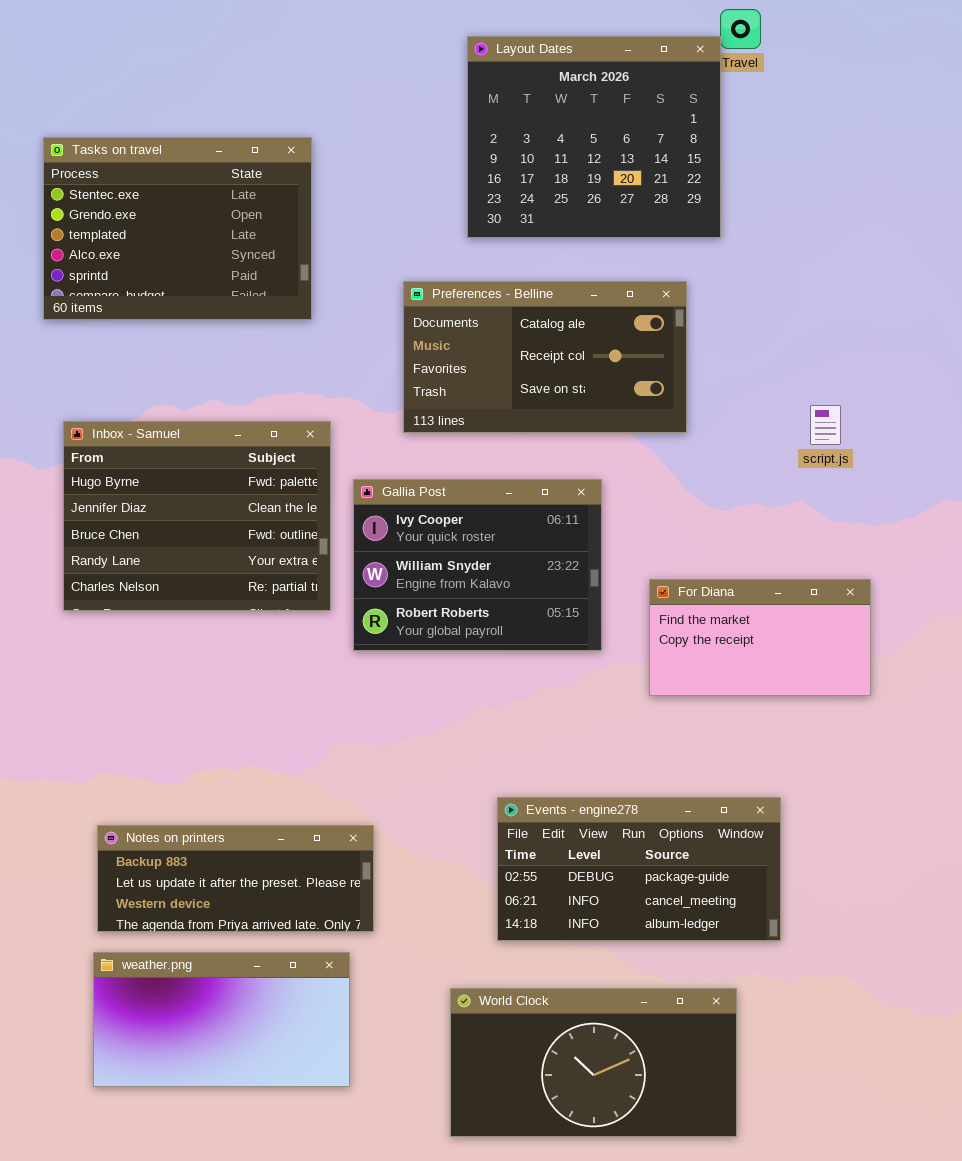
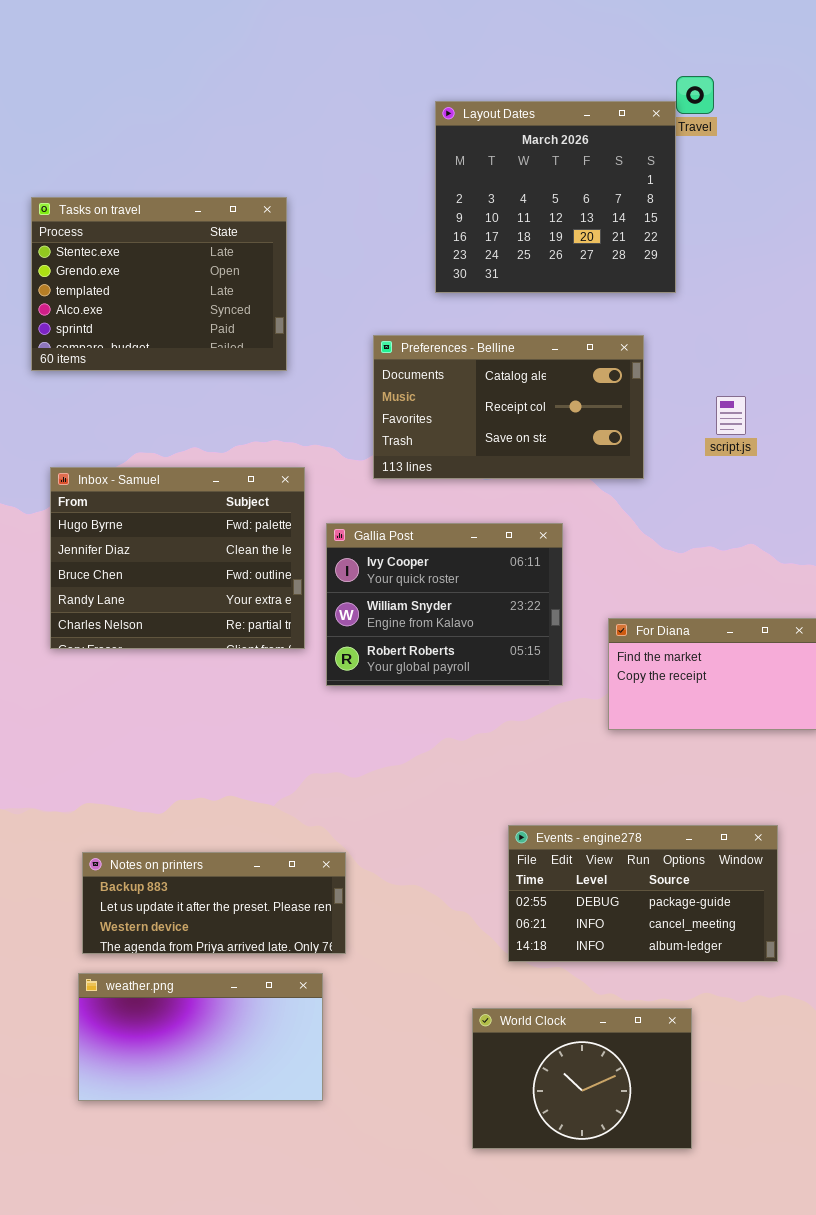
script.js: [810,405,841,445] -> [716,396,746,435], moved
Events - engine278: [497,797,781,941] -> [508,825,778,962], moved
World Clock: [450,988,737,1137] -> [472,1008,692,1149], resized

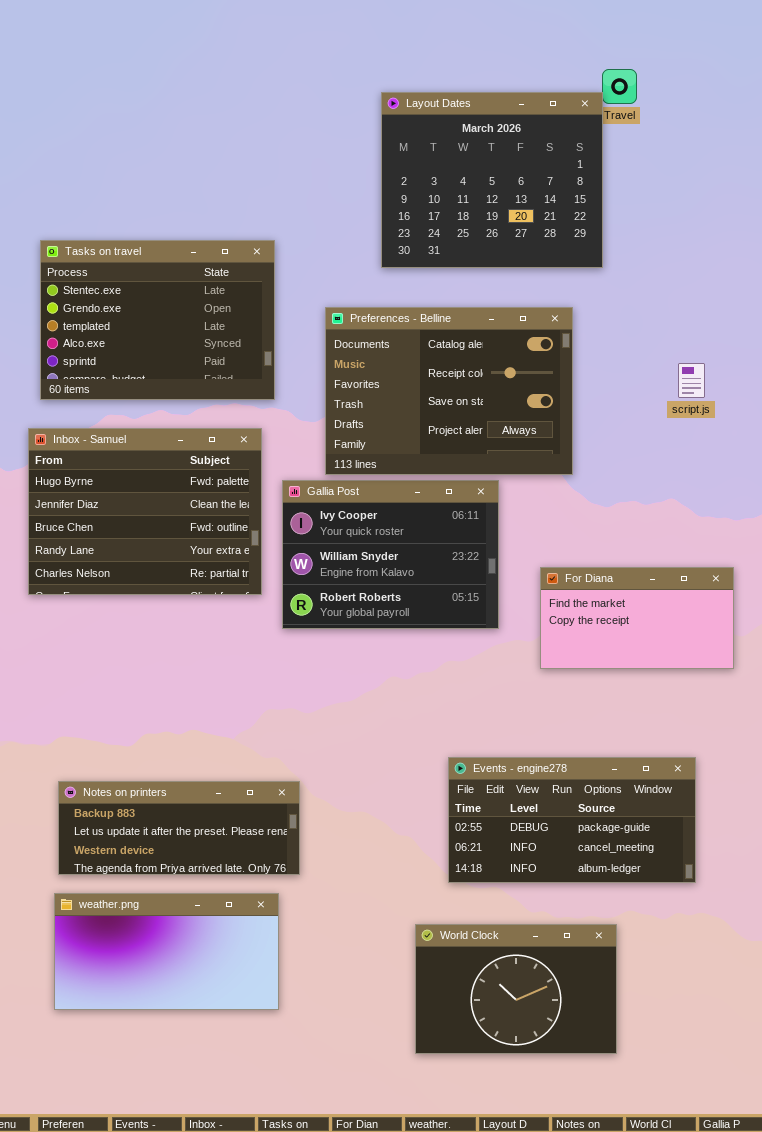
Tasks on travel: [31,197,287,371] -> [40,240,275,400], moved
Preferences - Belline: [373,335,644,479] -> [325,307,573,475], resized
script.js: [716,396,746,435] -> [678,363,705,398], moved

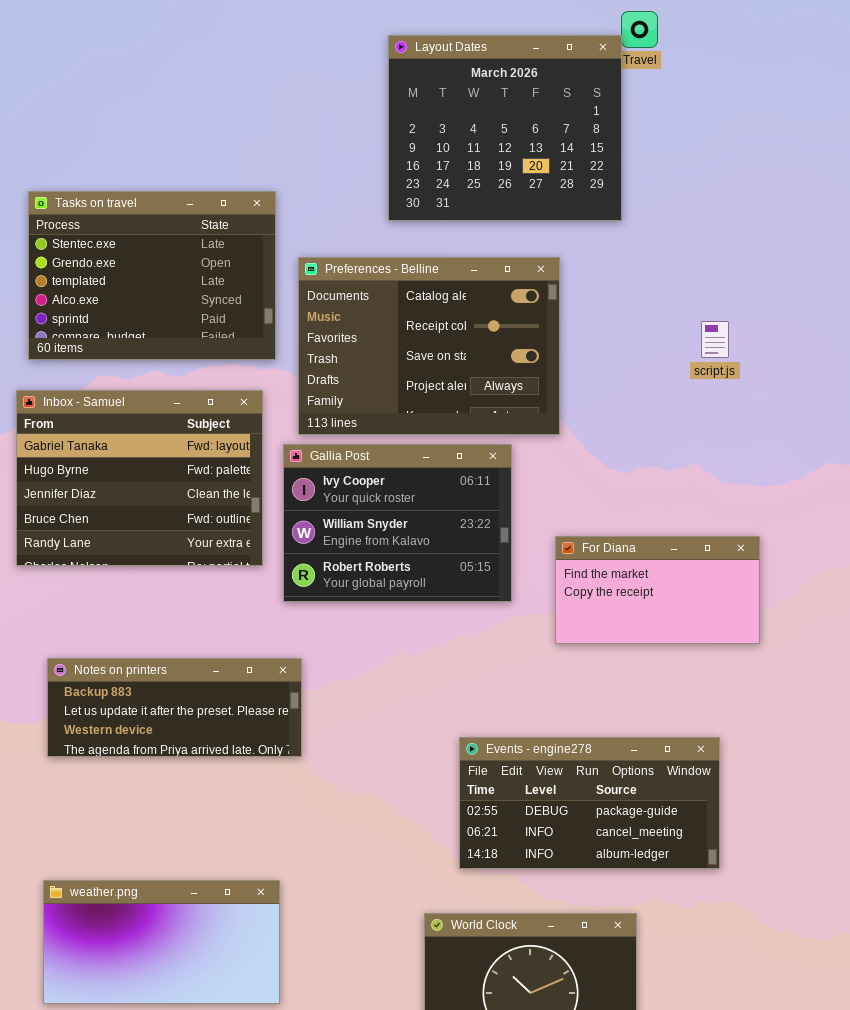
Preferences - Belline: [325,307,573,475] -> [298,257,560,435], moved
Inbox - Samuel: [28,428,262,595] -> [16,390,263,566], scrolled up 1 row
Notes on printers: [58,781,300,875] -> [47,658,302,757], moved

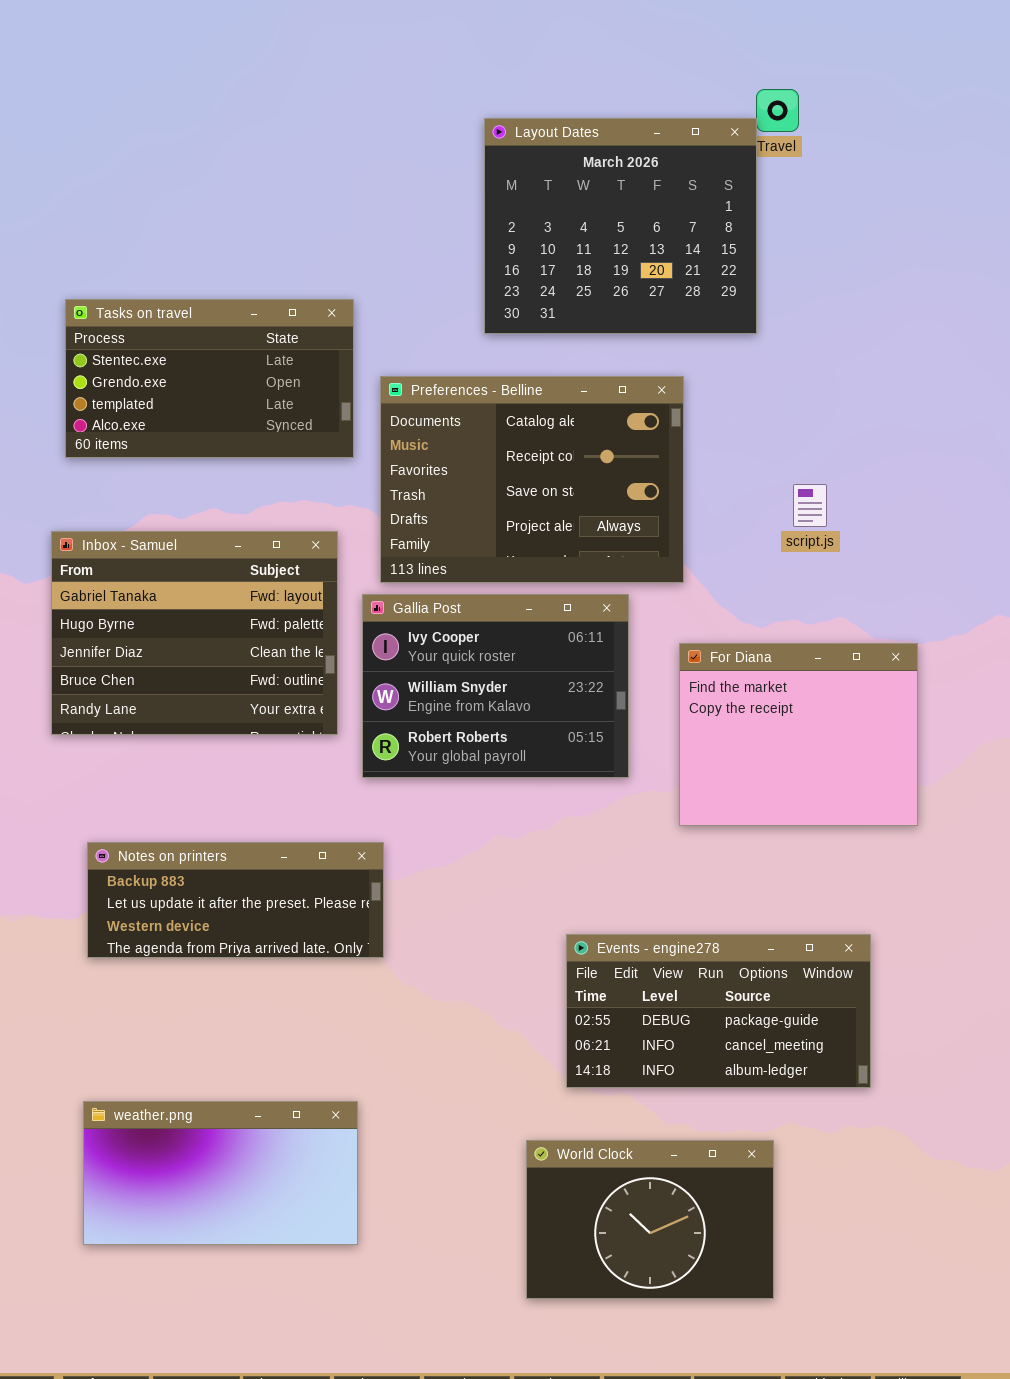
Tasks on travel: [28,191,276,360] -> [65,299,354,458], resized
script.js: [701,321,729,358] -> [793,484,827,527], moved
For Diana: [555,536,760,644] -> [679,643,918,826], resized

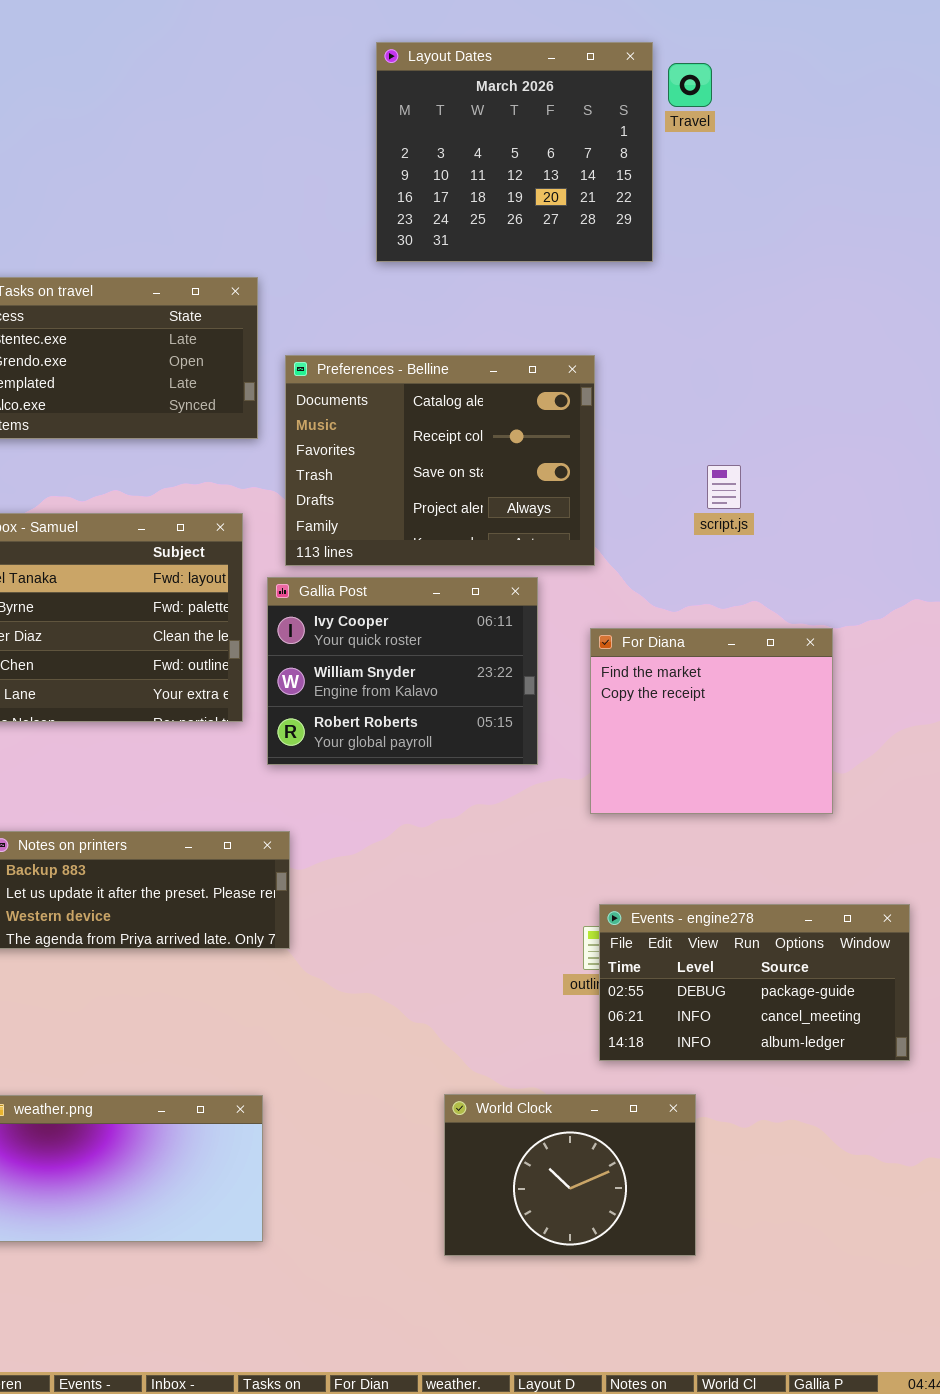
Layout Dates: [484,118,757,334] -> [376,42,653,262], moved
Events - engine278: [566,934,871,1088] -> [599,904,910,1061], moved
World Clock: [526,1140,774,1299] -> [444,1094,696,1256], moved

